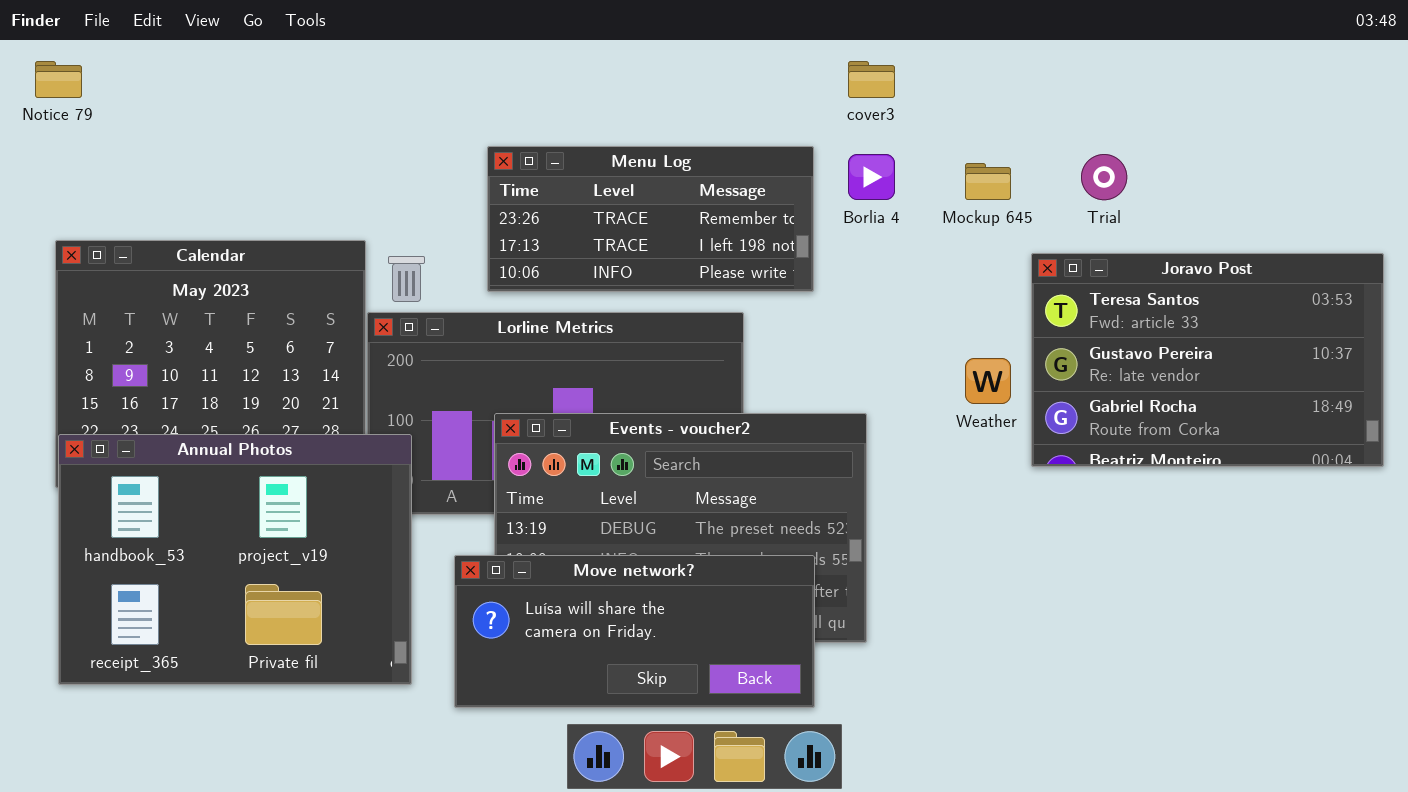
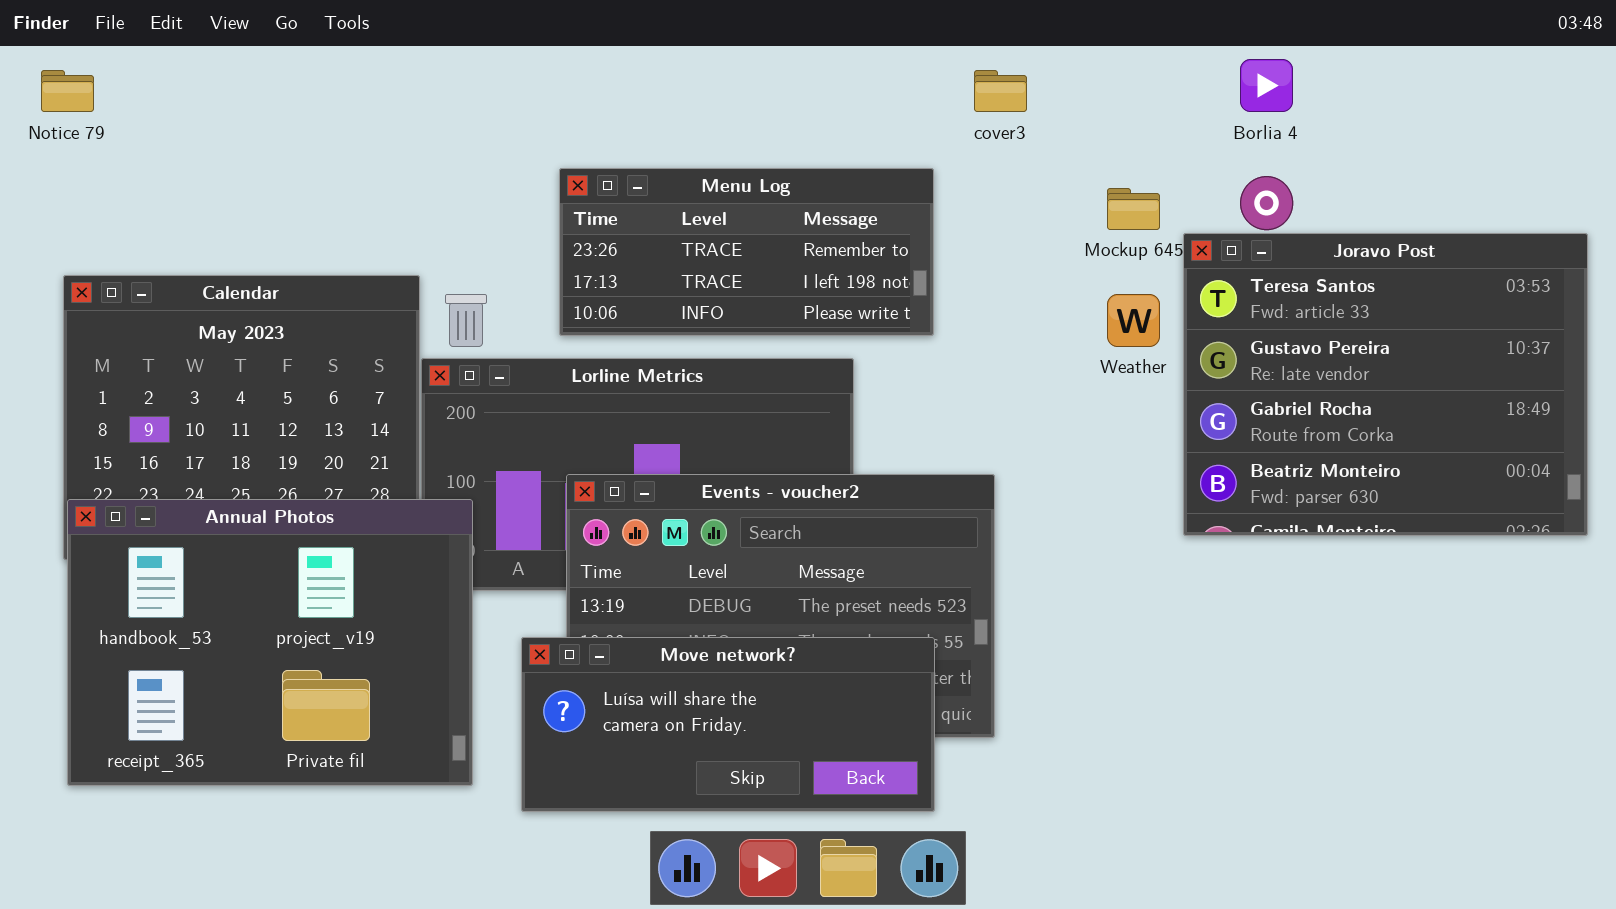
Borlia 4: [848,154,895,200] -> [1240,59,1293,112], moved
Joravo Post: [1031,253,1384,467] -> [1183,233,1588,536], resized
Weather: [965,358,1011,404] -> [1107,294,1160,347], moved

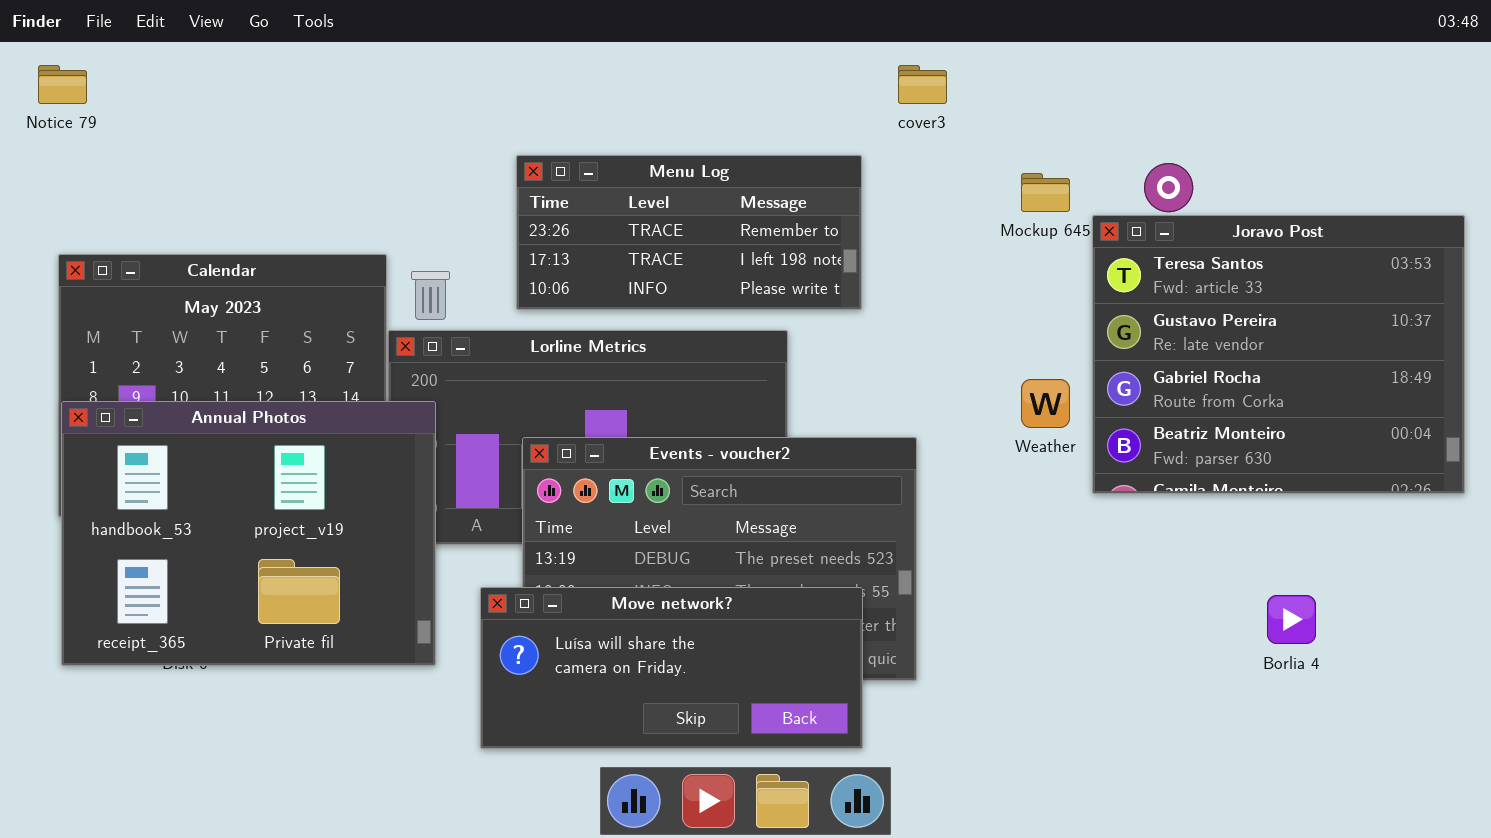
Borlia 4: [1240,59,1293,112] -> [1267,595,1316,644], moved
Weather: [1107,294,1160,347] -> [1021,379,1070,428], moved
Annual Photos: [67,499,473,786] -> [61,401,436,666], moved

